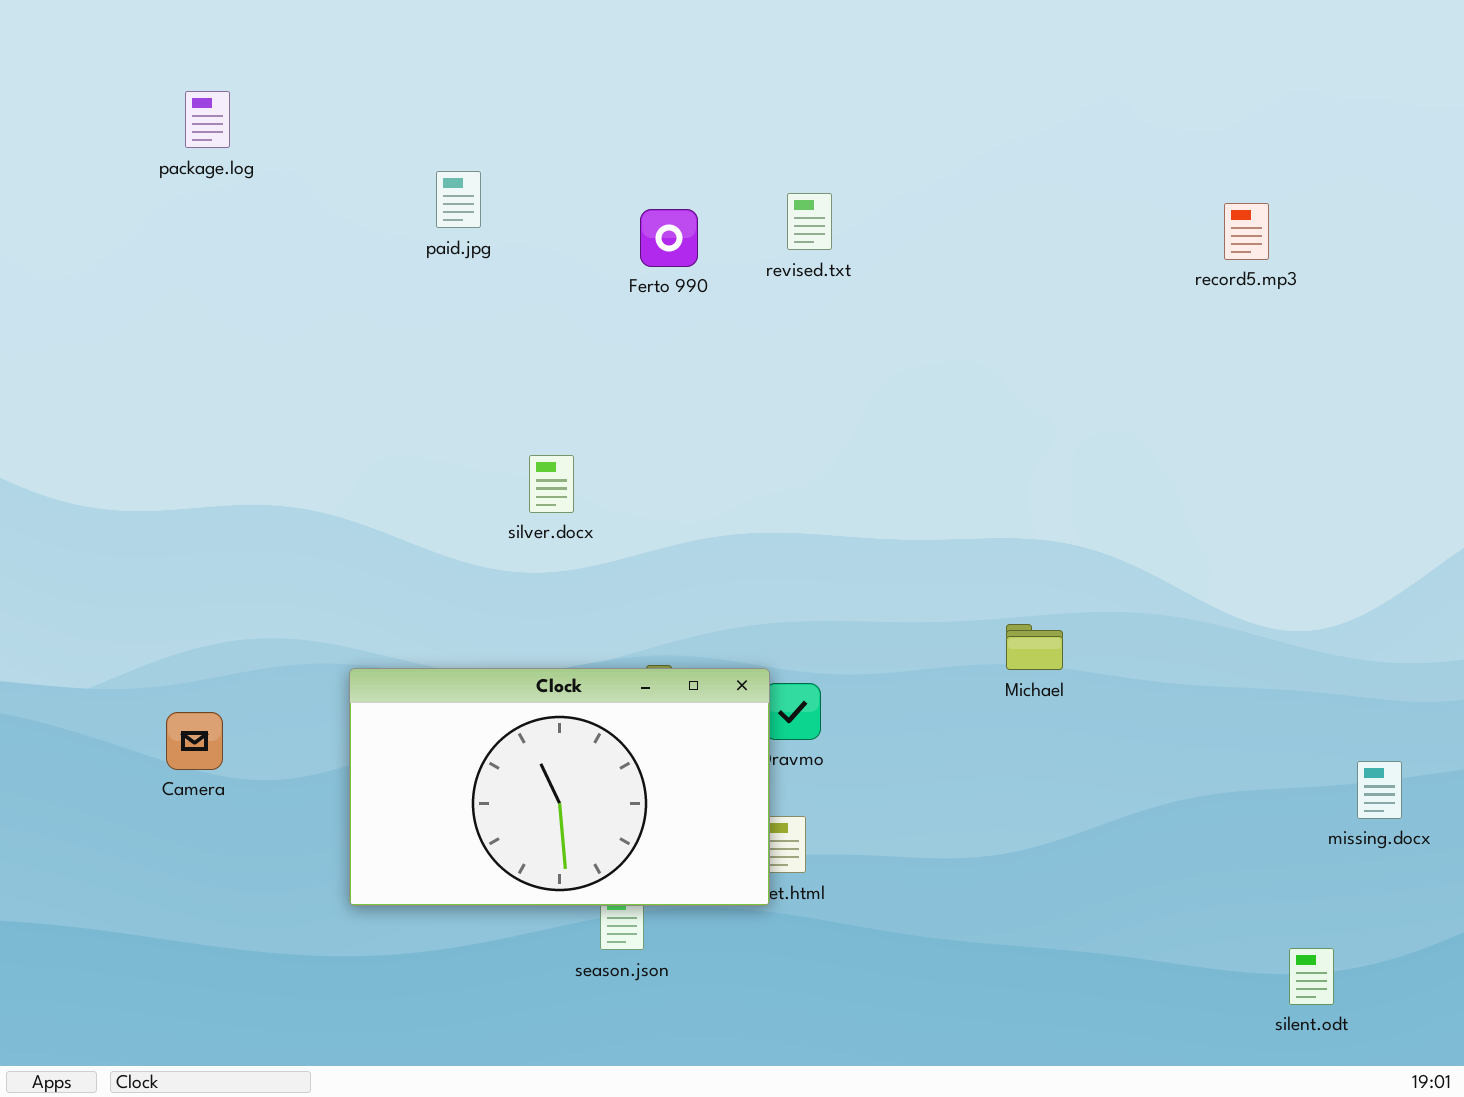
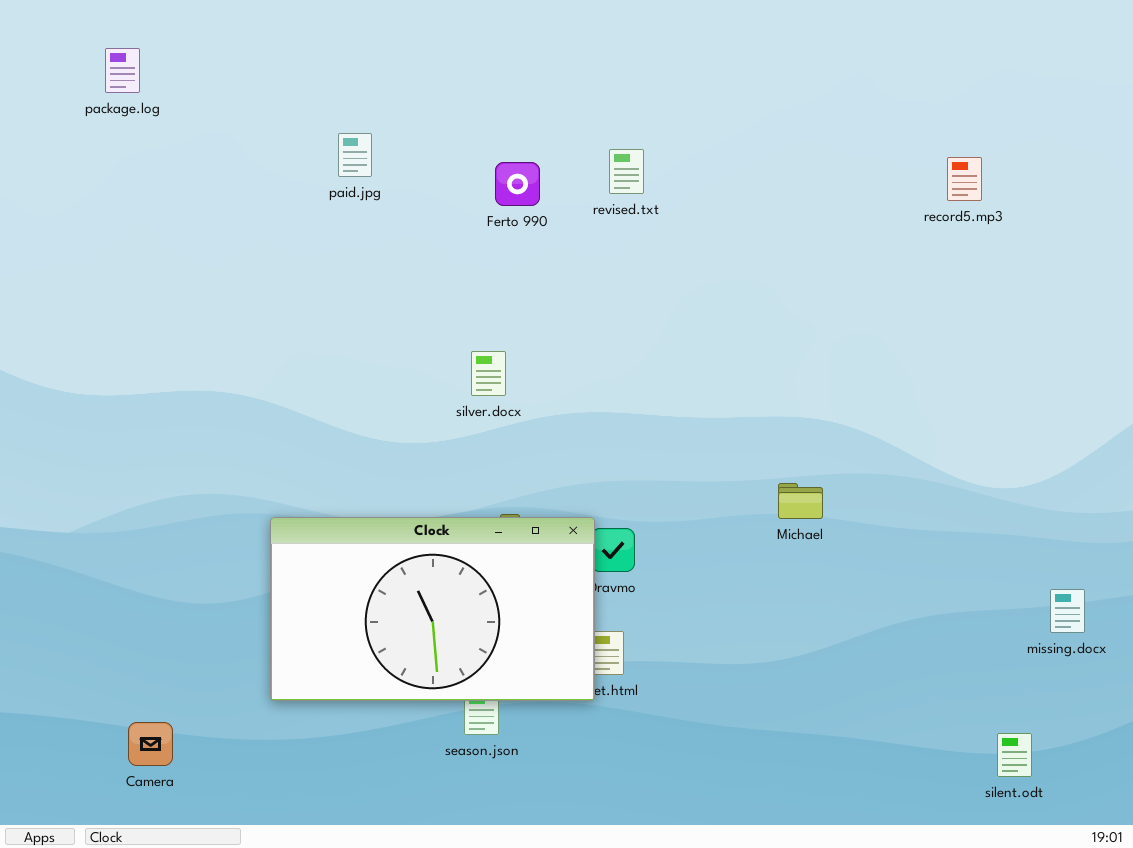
package.log: [185,91,230,148] -> [105,48,140,93], moved
silver.docx: [529,455,574,513] -> [471,351,506,396], moved
Camera: [166,712,223,770] -> [128,722,173,766], moved

